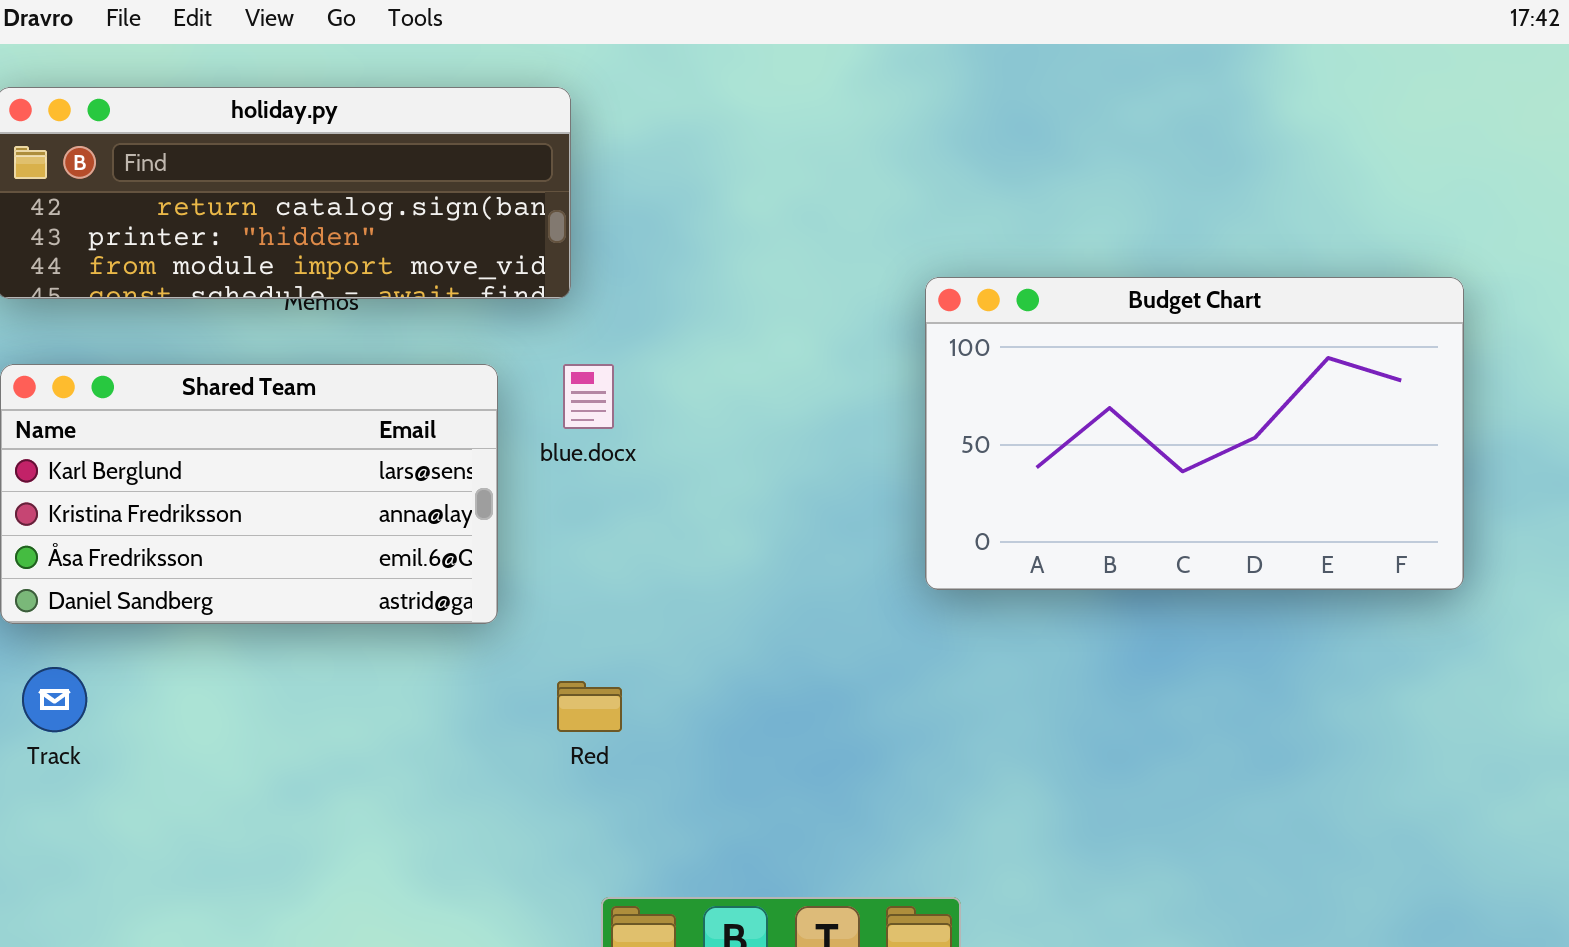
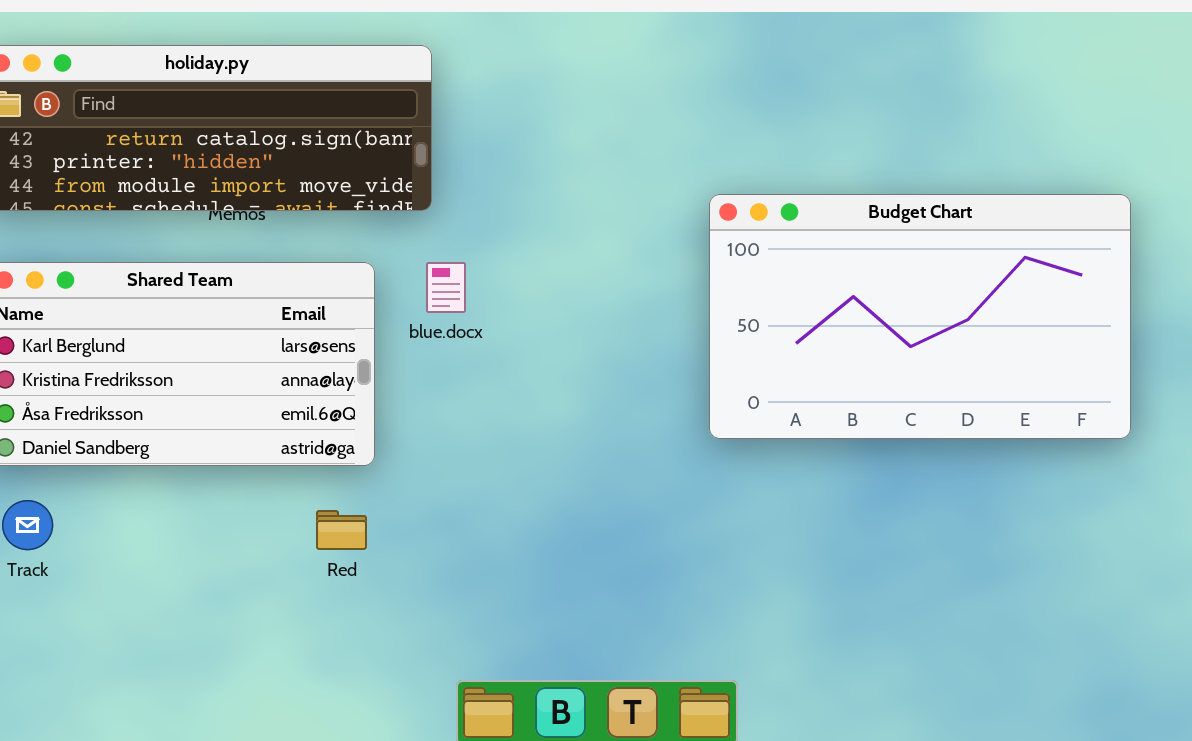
Red: [557,681,622,732] -> [316,510,367,550], moved

